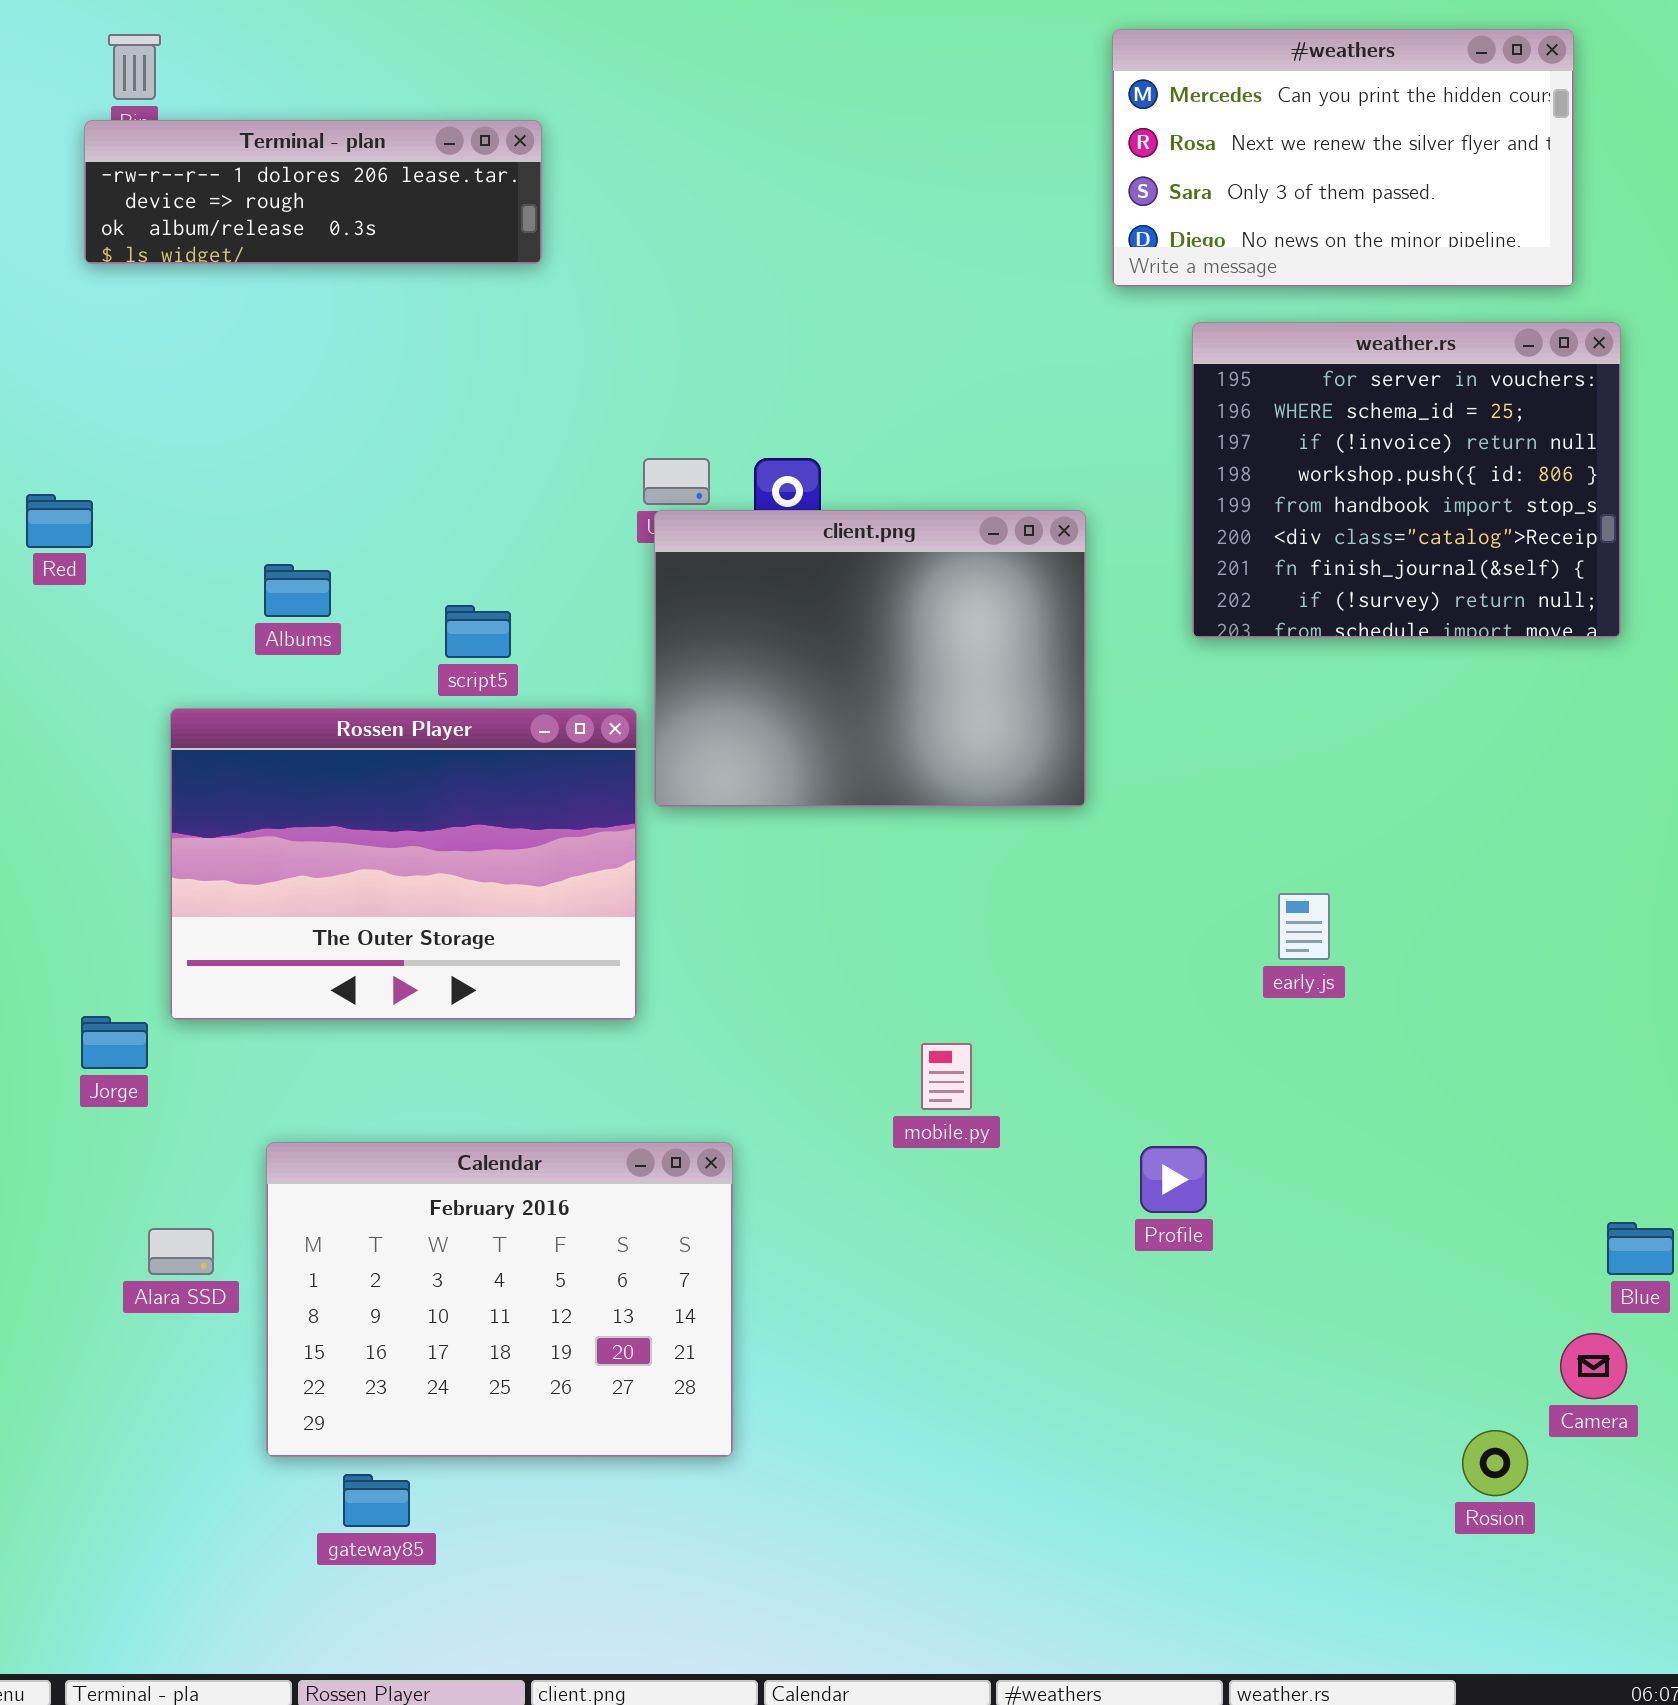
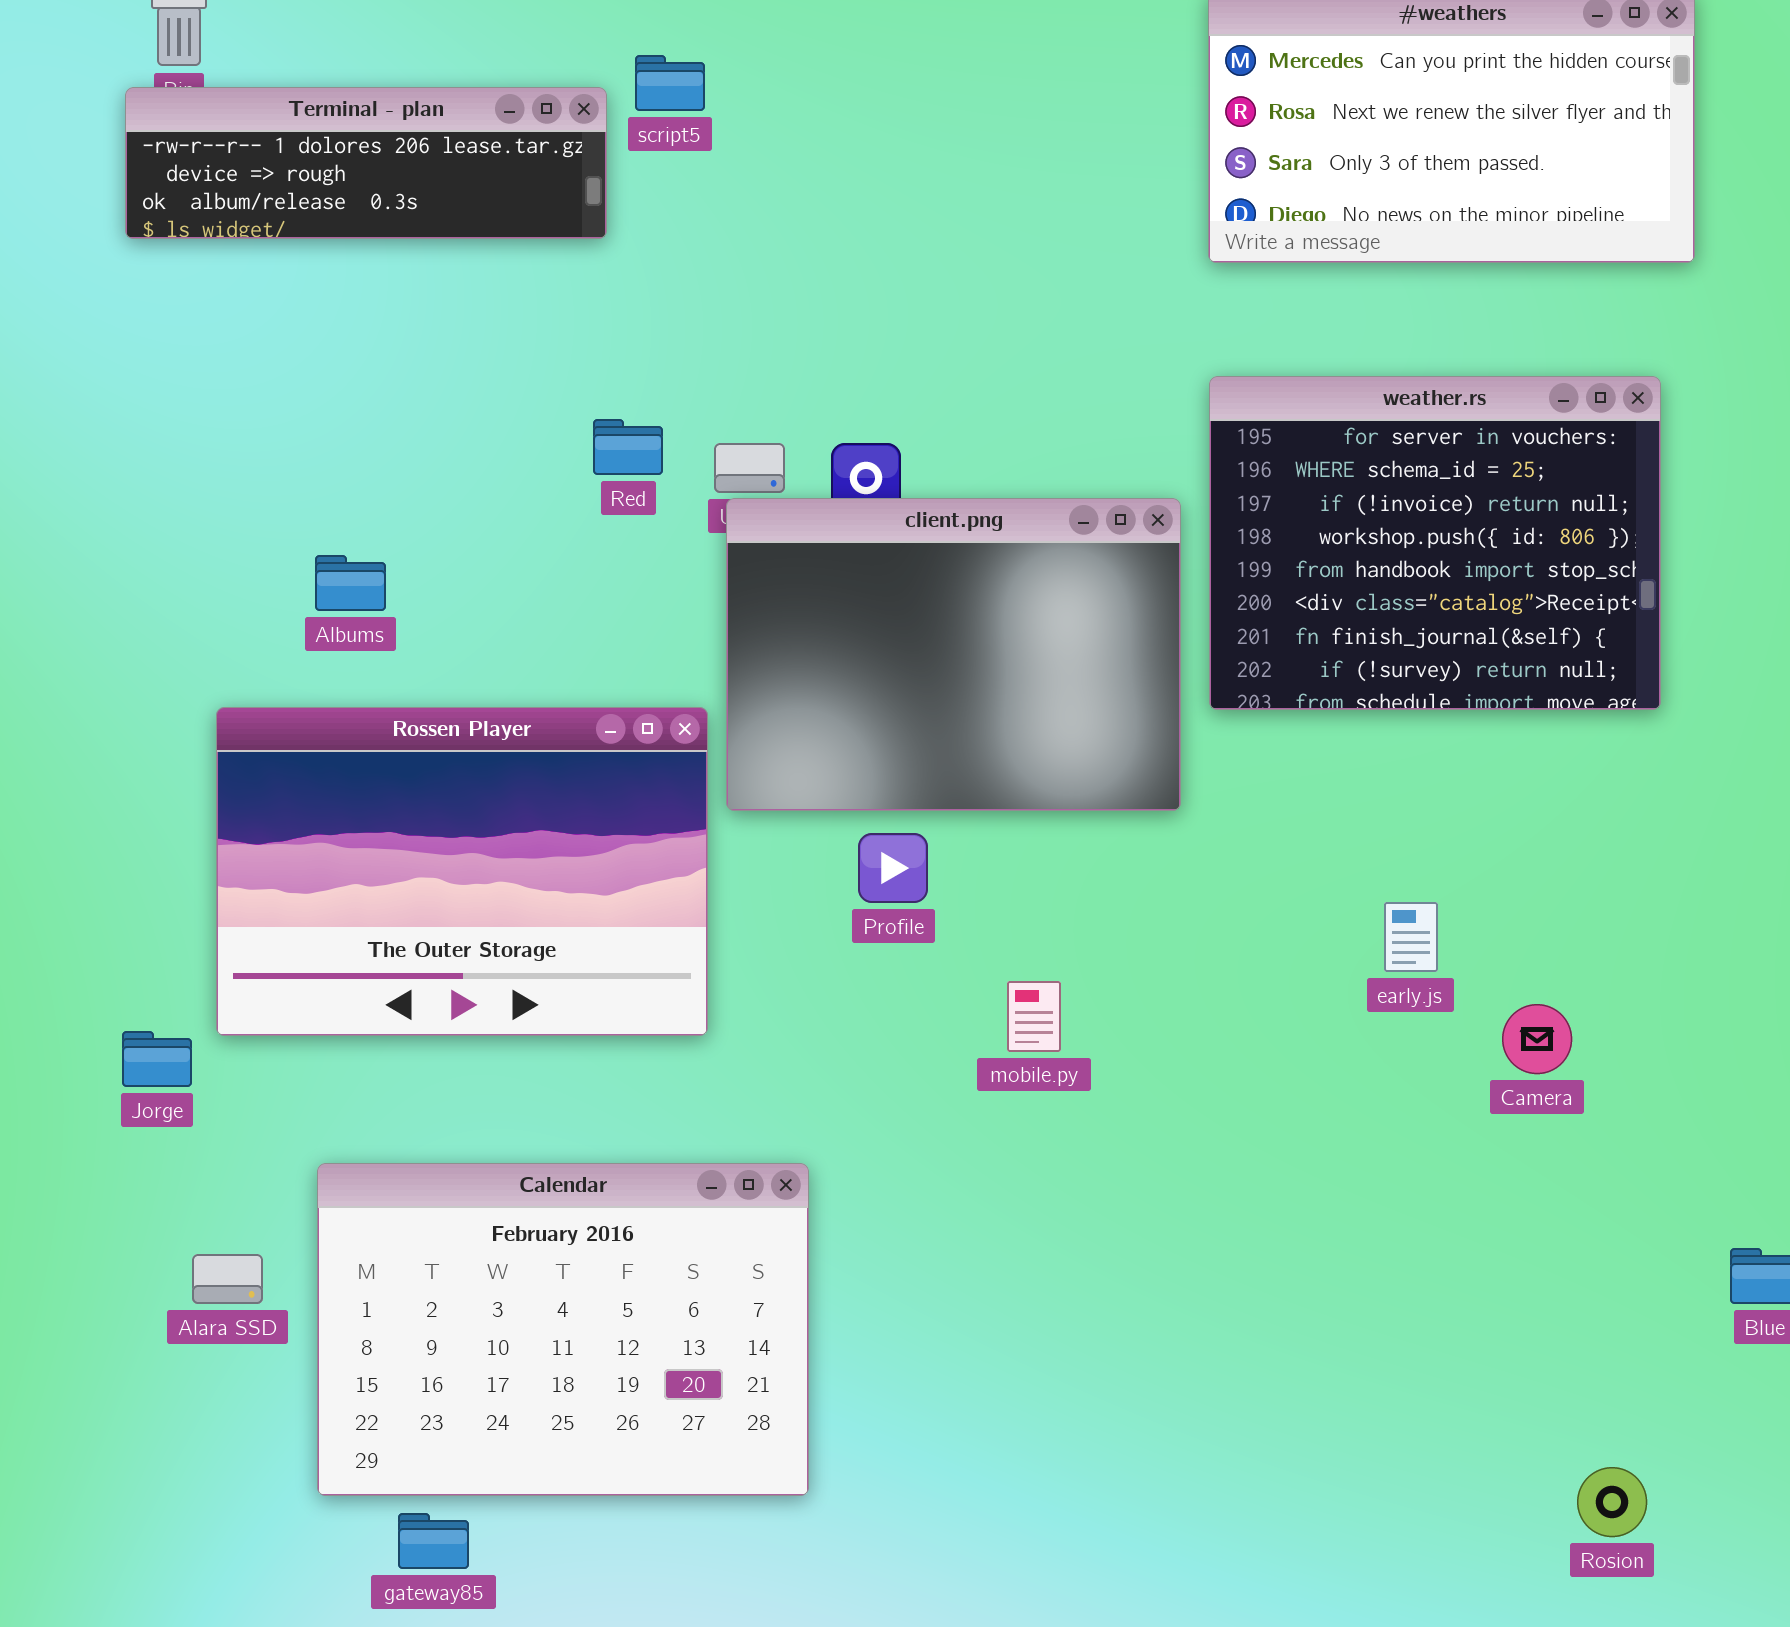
weather.rs: [1192,322,1621,638] -> [1209,376,1661,710], moved
Red: [26,494,93,548] -> [593,419,663,475], moved
script5: [445,605,511,658] -> [635,55,705,111], moved
mobile.py: [921,1043,972,1110] -> [1007,981,1061,1052], moved
Profile: [1140,1146,1207,1213] -> [858,833,928,903], moved
Camera: [1560,1333,1627,1399] -> [1502,1004,1572,1074], moved

